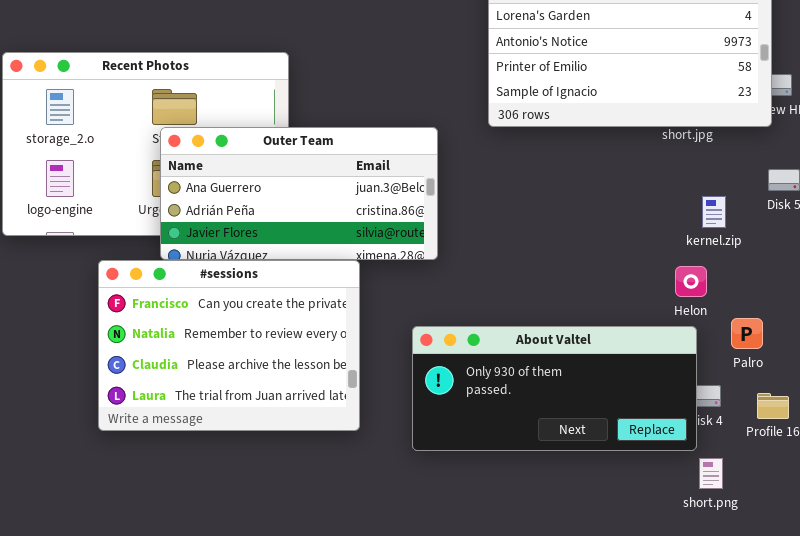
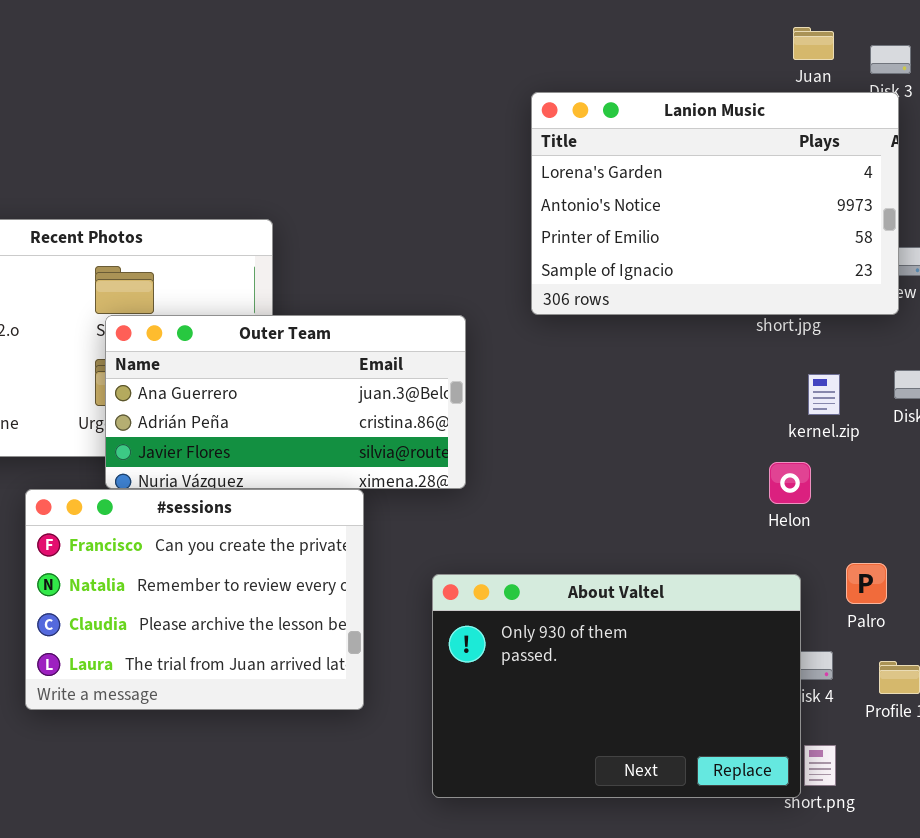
kernel.zip: [702,196,726,228] -> [808,374,840,415], moved
Helon: [675,266,707,297] -> [769,462,811,504], moved
About Valtel: [412,326,697,451] -> [432,574,801,798], resized

